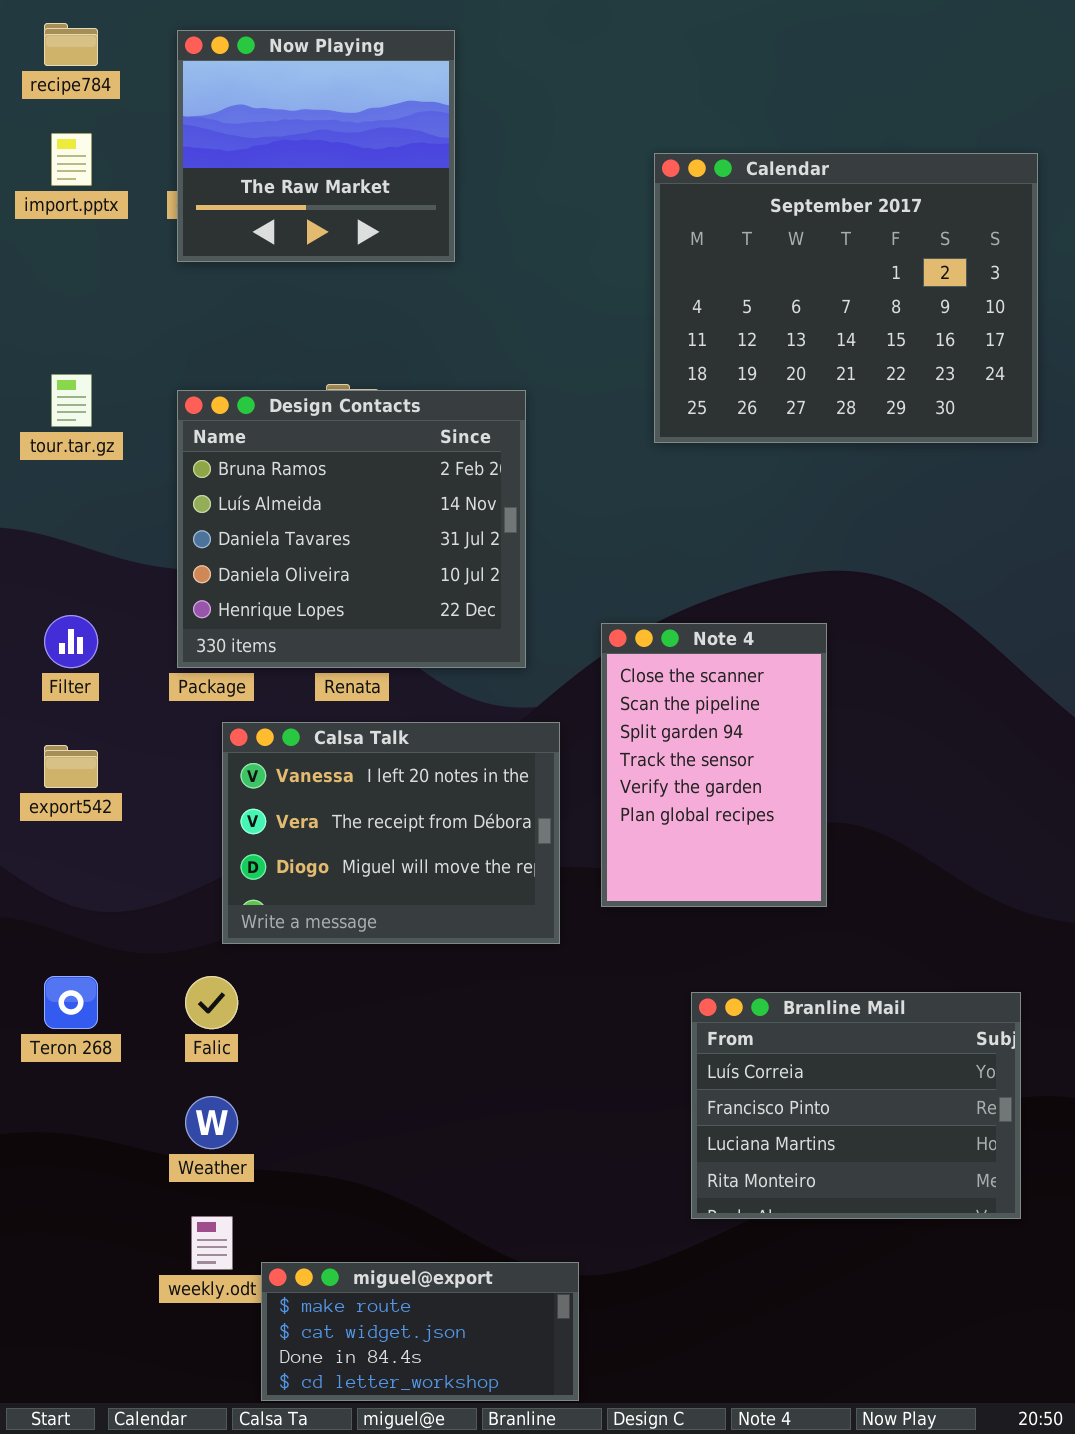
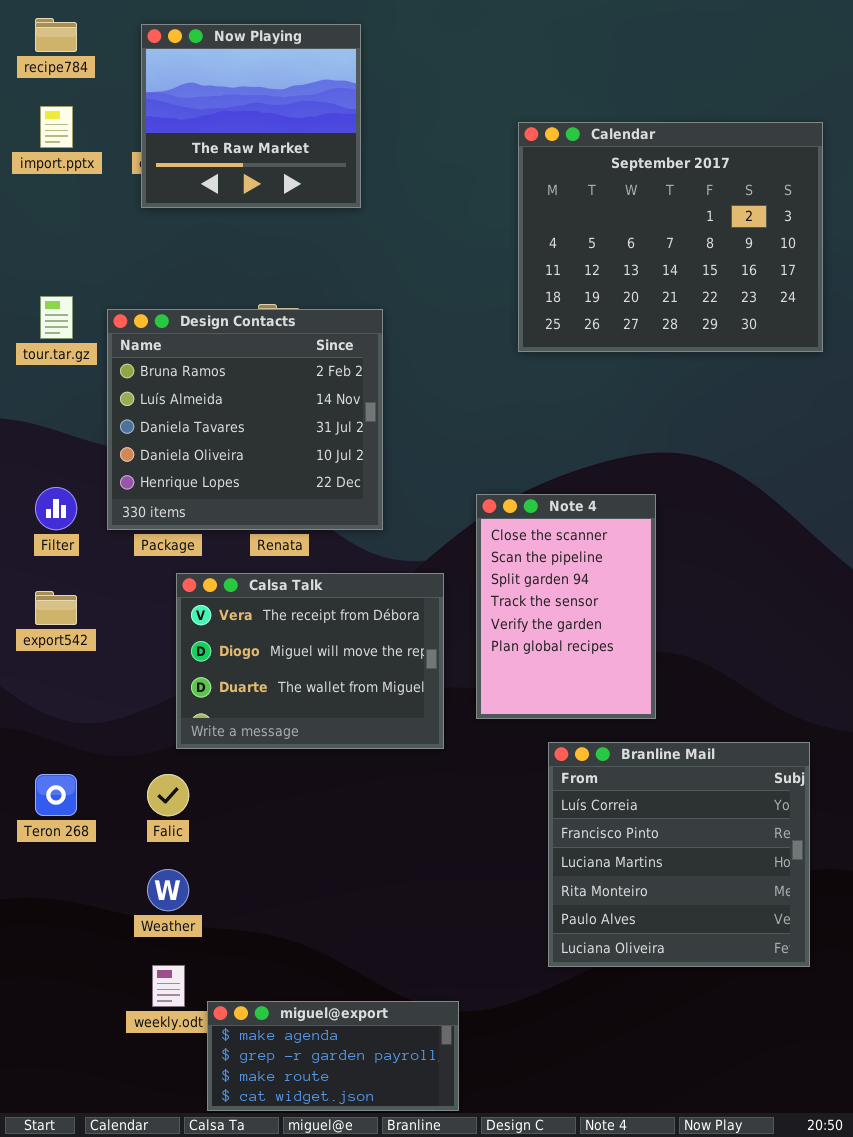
Design Contacts: [177,390,526,668] -> [107,309,383,530], moved
Calsa Talk: [222,722,560,944] -> [176,573,444,749], scrolled down 1 row
Branline Mail: [691,992,1021,1219] -> [548,742,810,967], resized
miguel@export: [261,1262,579,1401] -> [207,1001,459,1111], scrolled up 2 rows

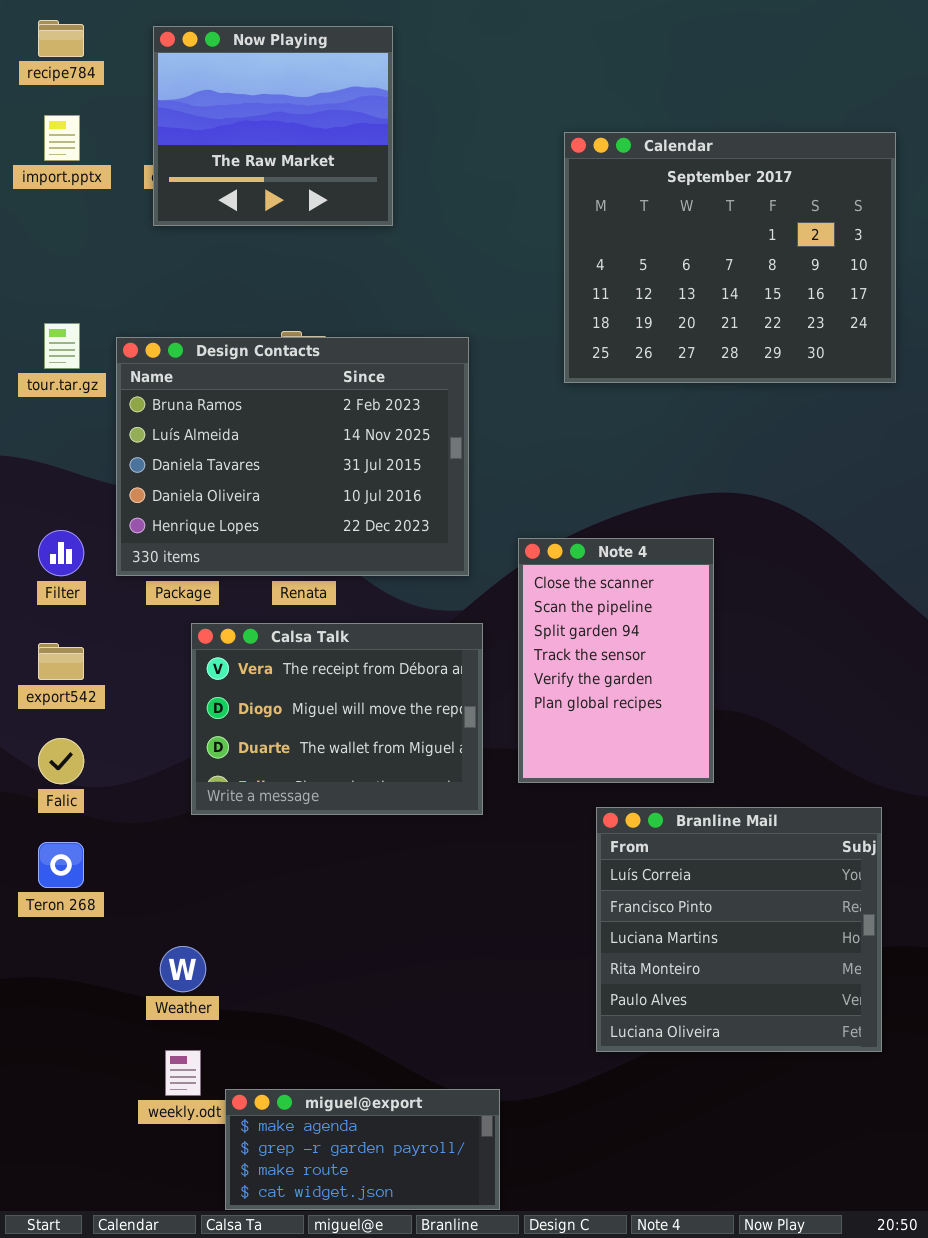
Design Contacts: [107,309,383,530] -> [116,337,469,576], resized
Falic: [147,774,189,816] -> [38,738,84,784], moved

